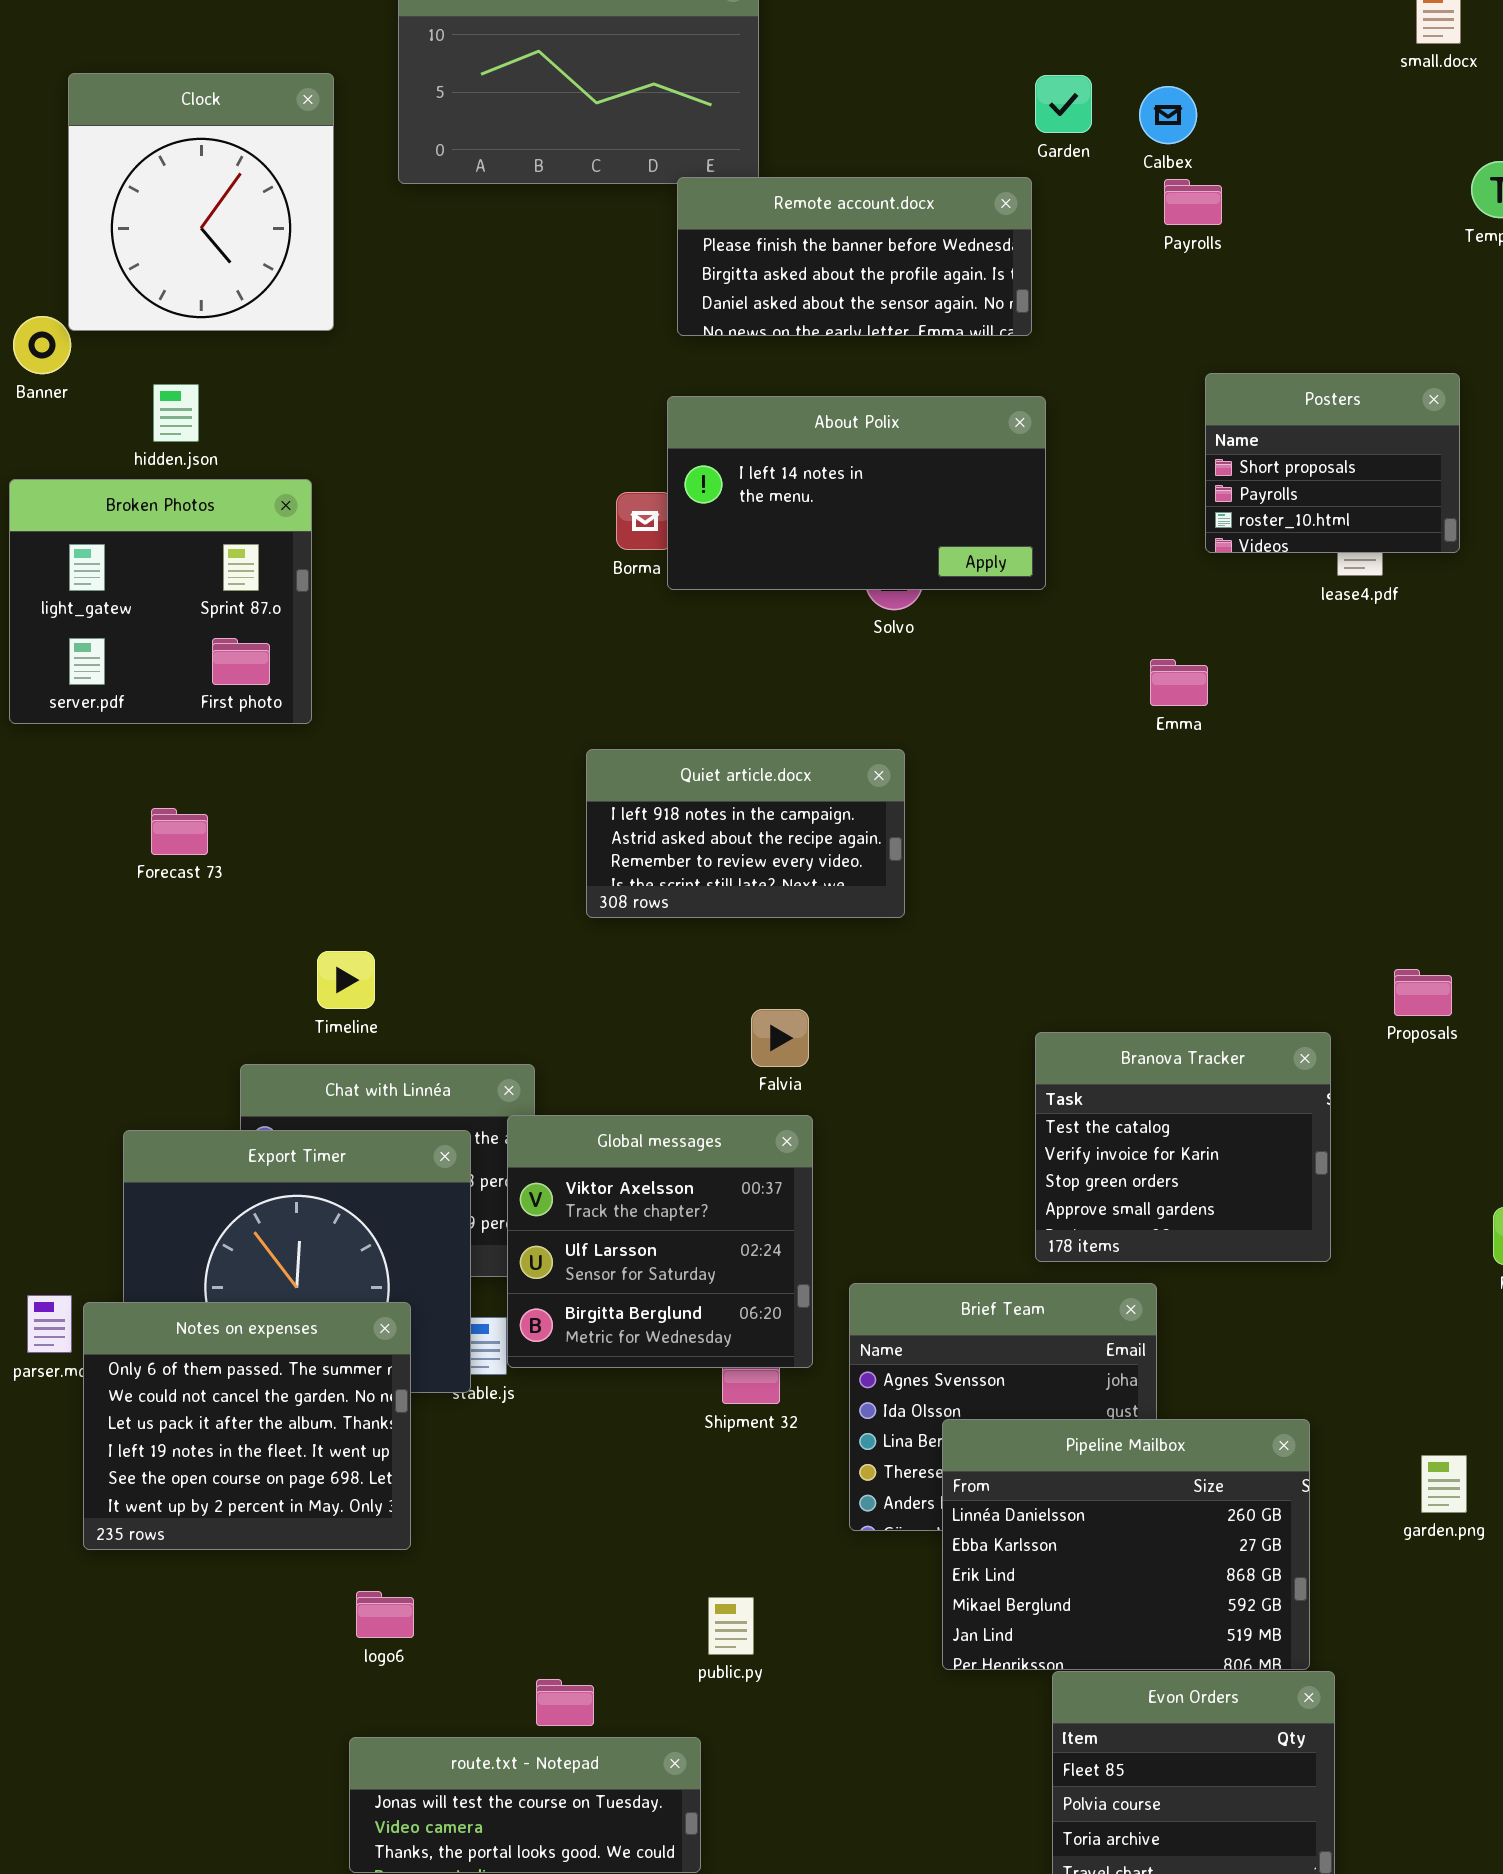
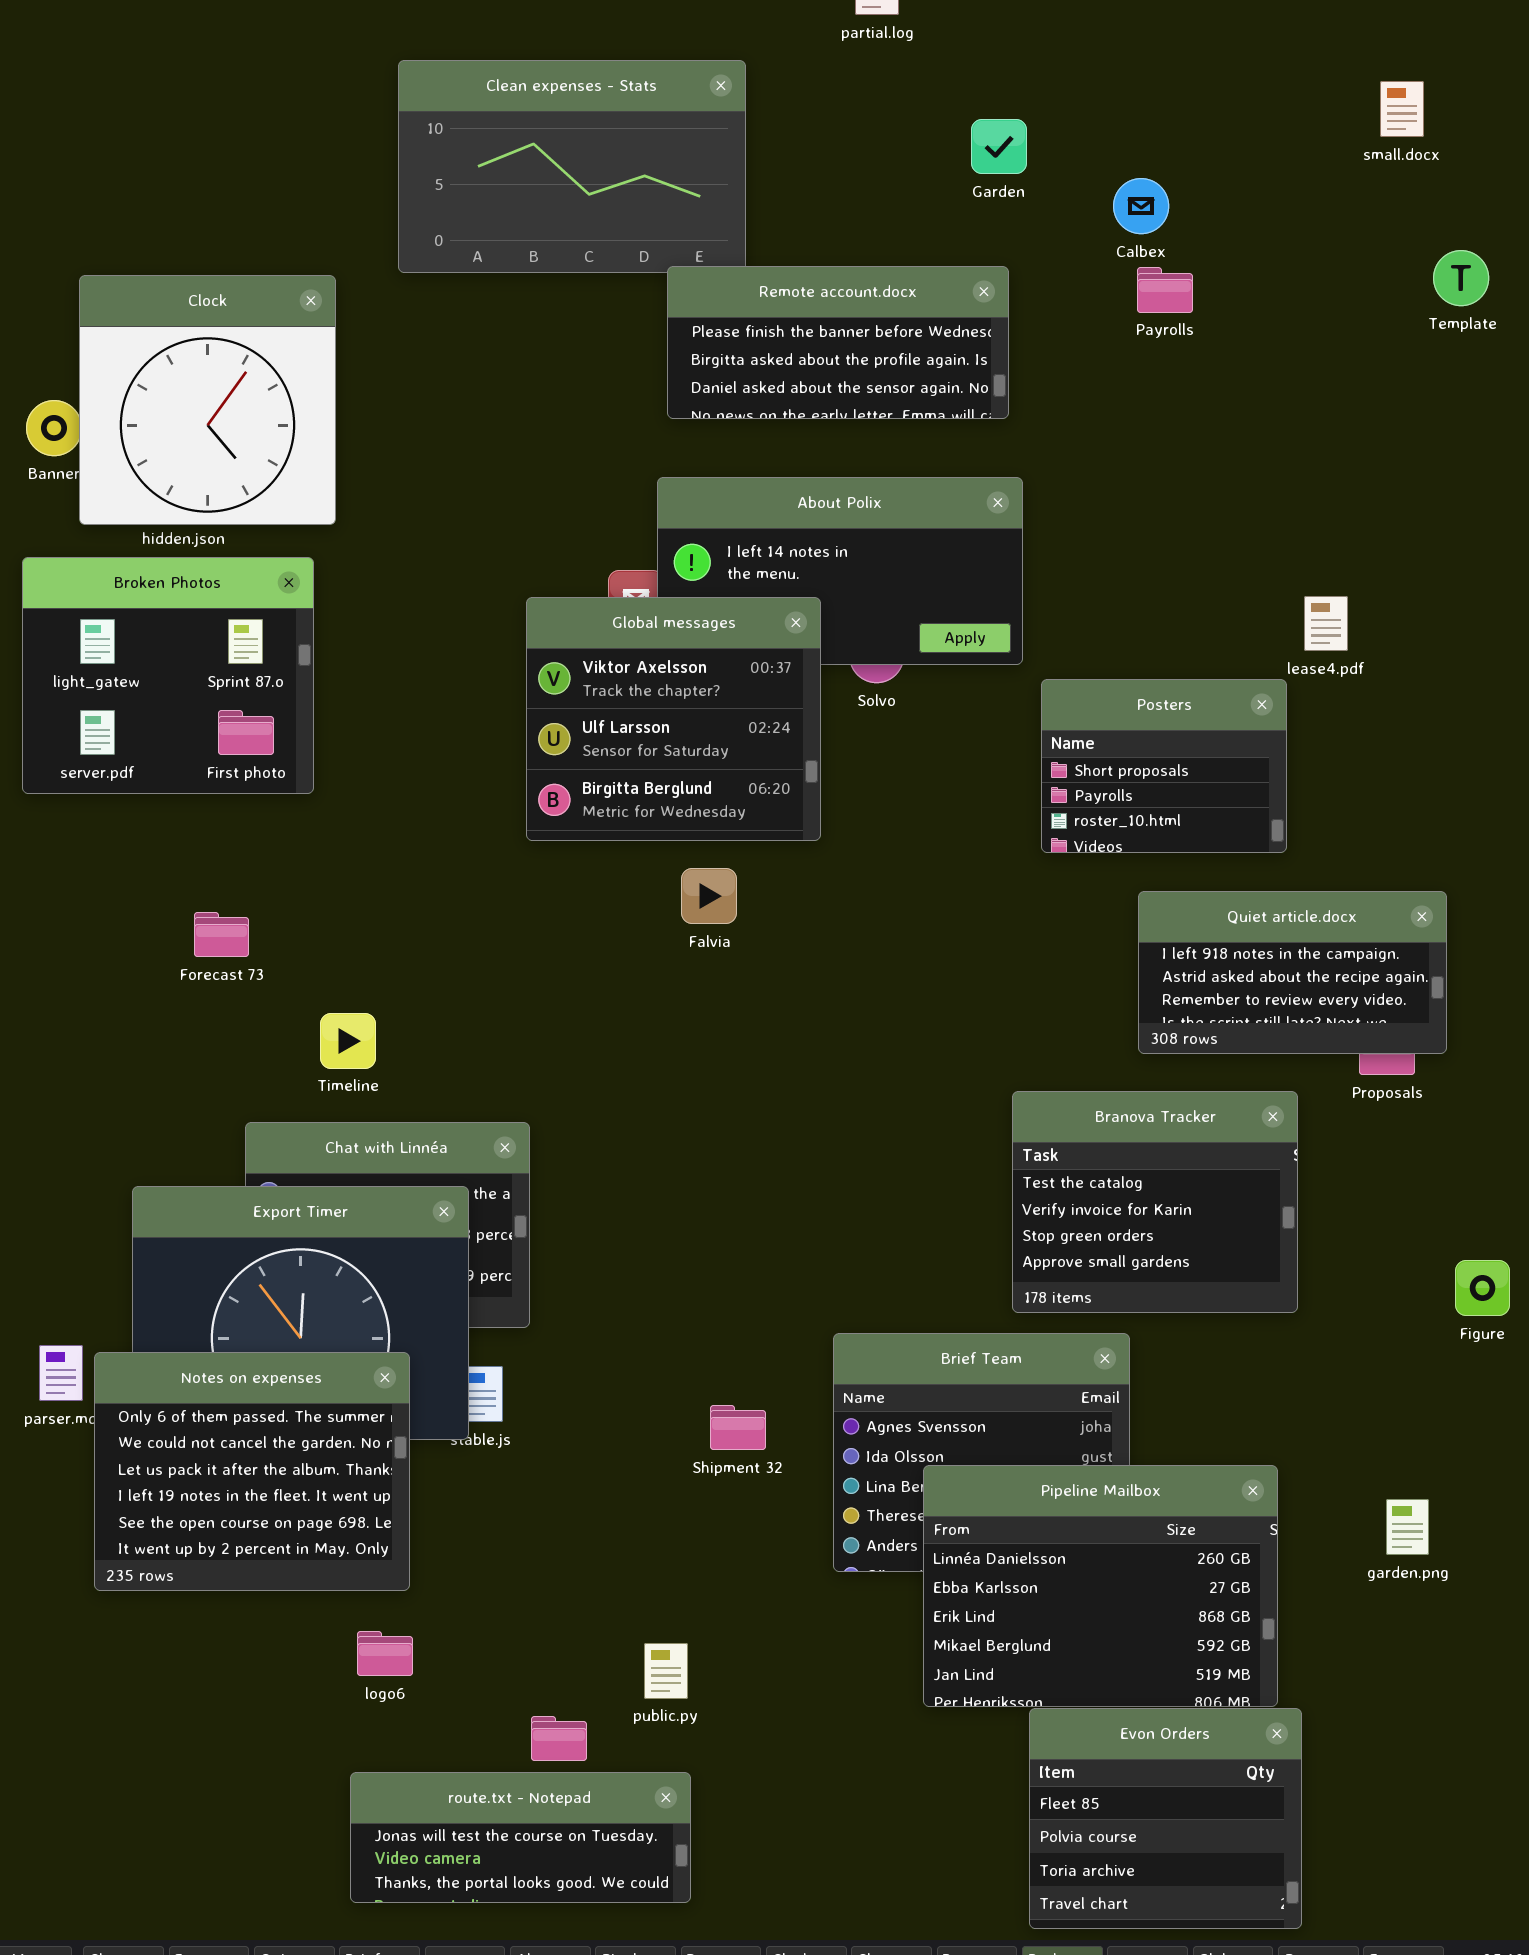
Clock: [68,73,334,331] -> [79,275,336,525], moved
Garden: [1035,75,1092,133] -> [971,119,1027,174], moved
Posters: [1205,373,1460,553] -> [1041,679,1287,853], moved
Quiet article.docx: [586,749,905,918] -> [1138,891,1447,1054], moved
Forecast 73: [151,808,208,855] -> [194,912,249,957], moved
Falvia: [751,1009,809,1067] -> [681,868,737,924], moved
Global messages: [507,1115,813,1368] -> [526,597,821,841], moved
public.py: [708,1597,754,1655] -> [644,1643,688,1699], moved

